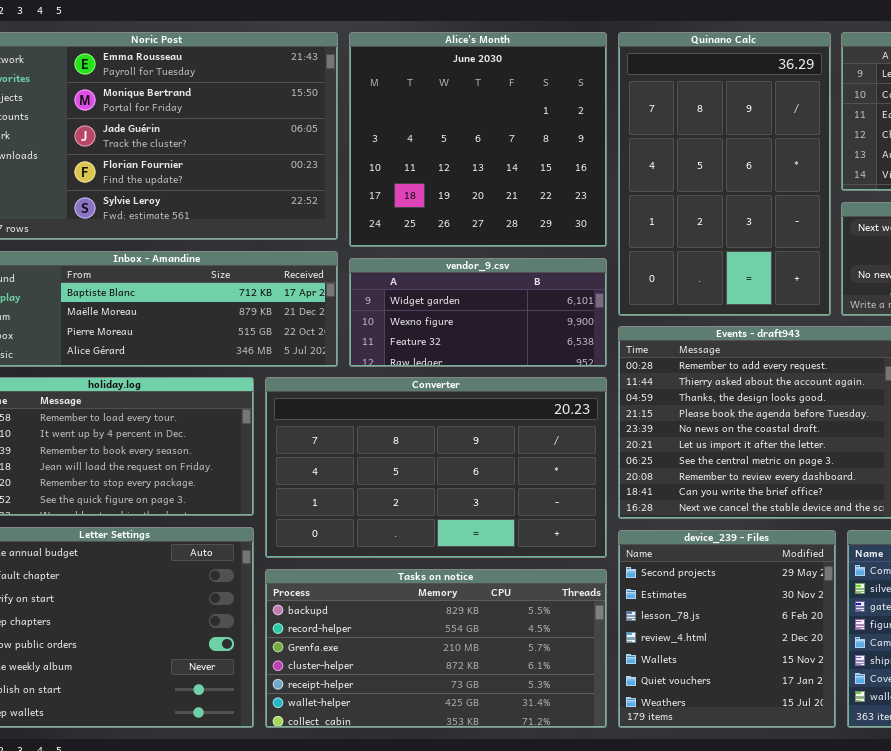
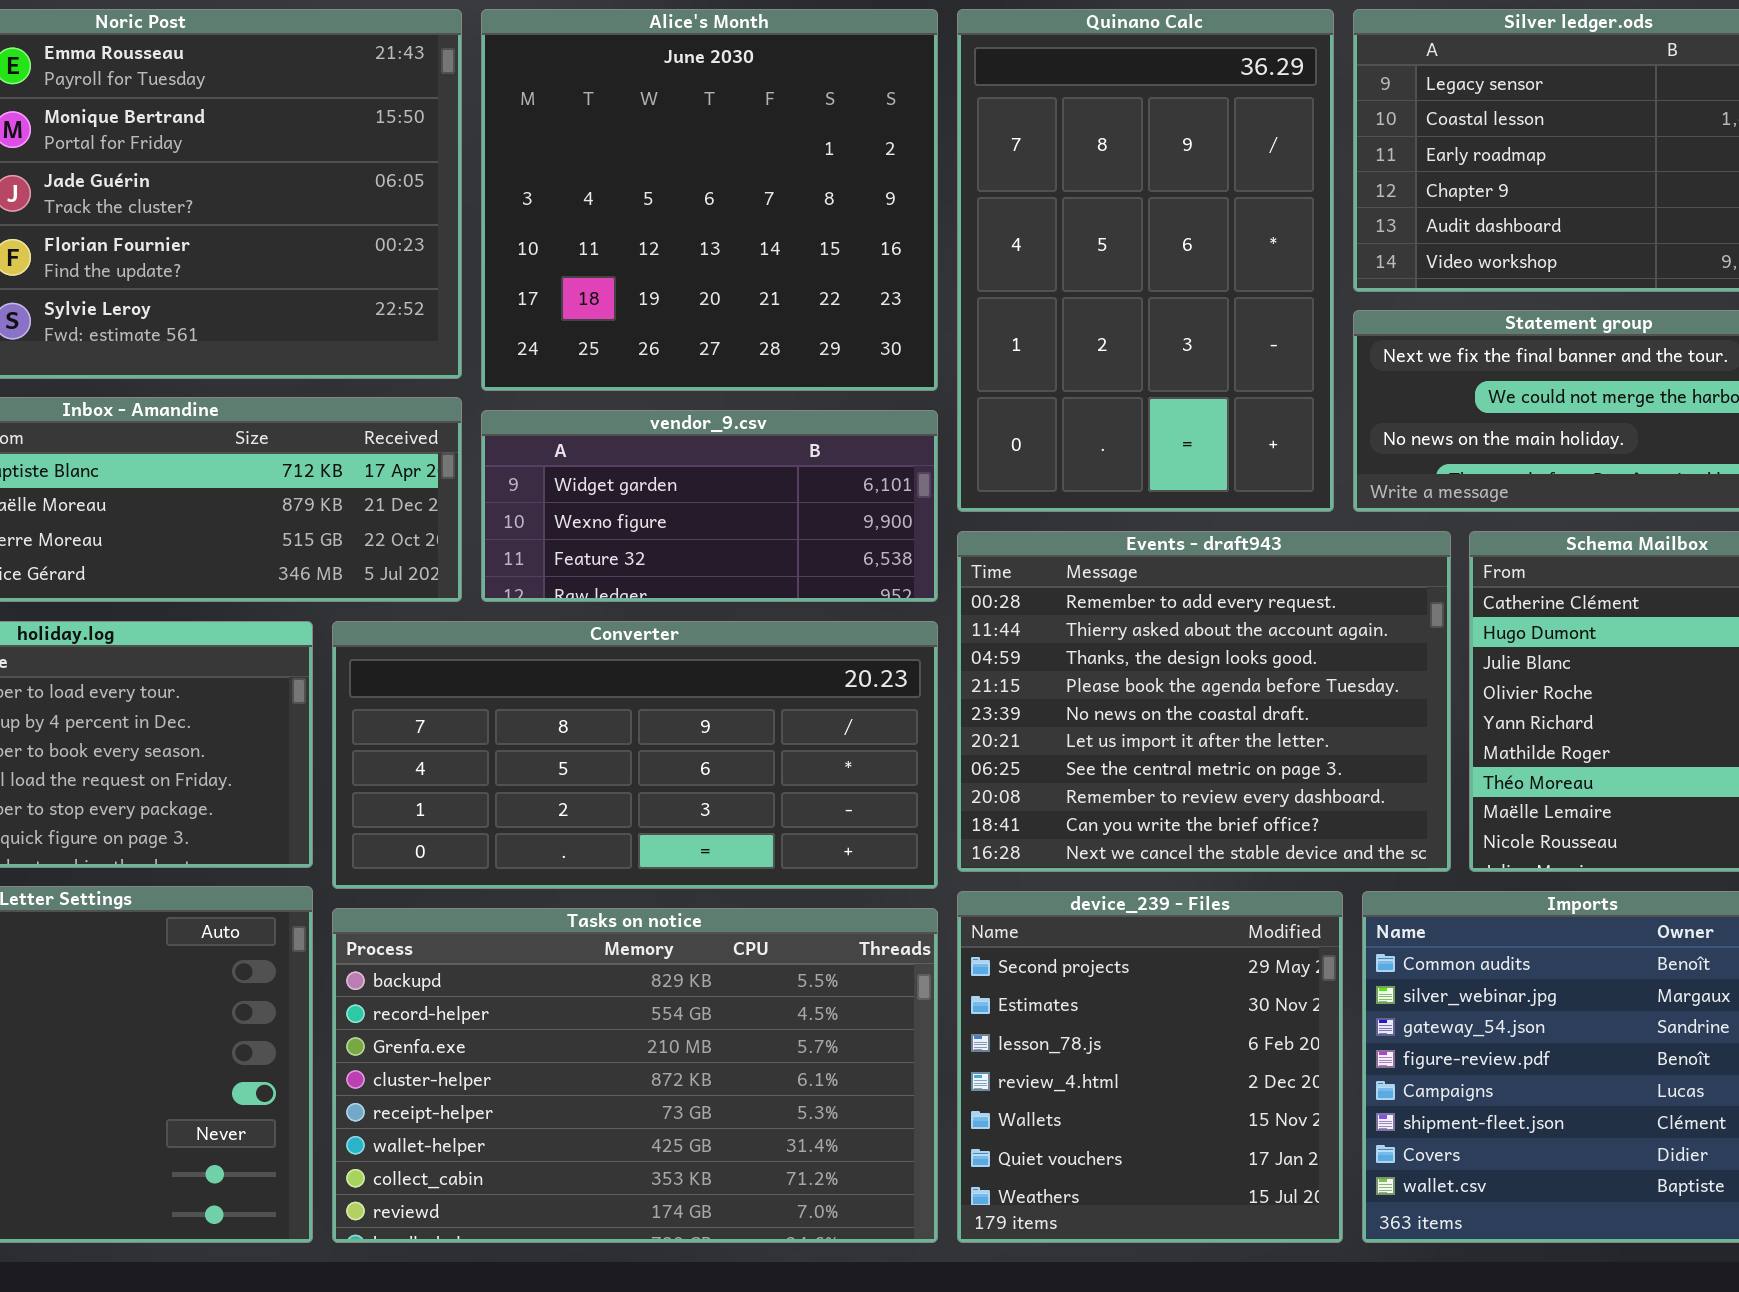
Converter: [265,377,607,558] -> [332,621,938,889], resized
Tasks on notice: [265,569,607,728] -> [332,908,938,1243], resized

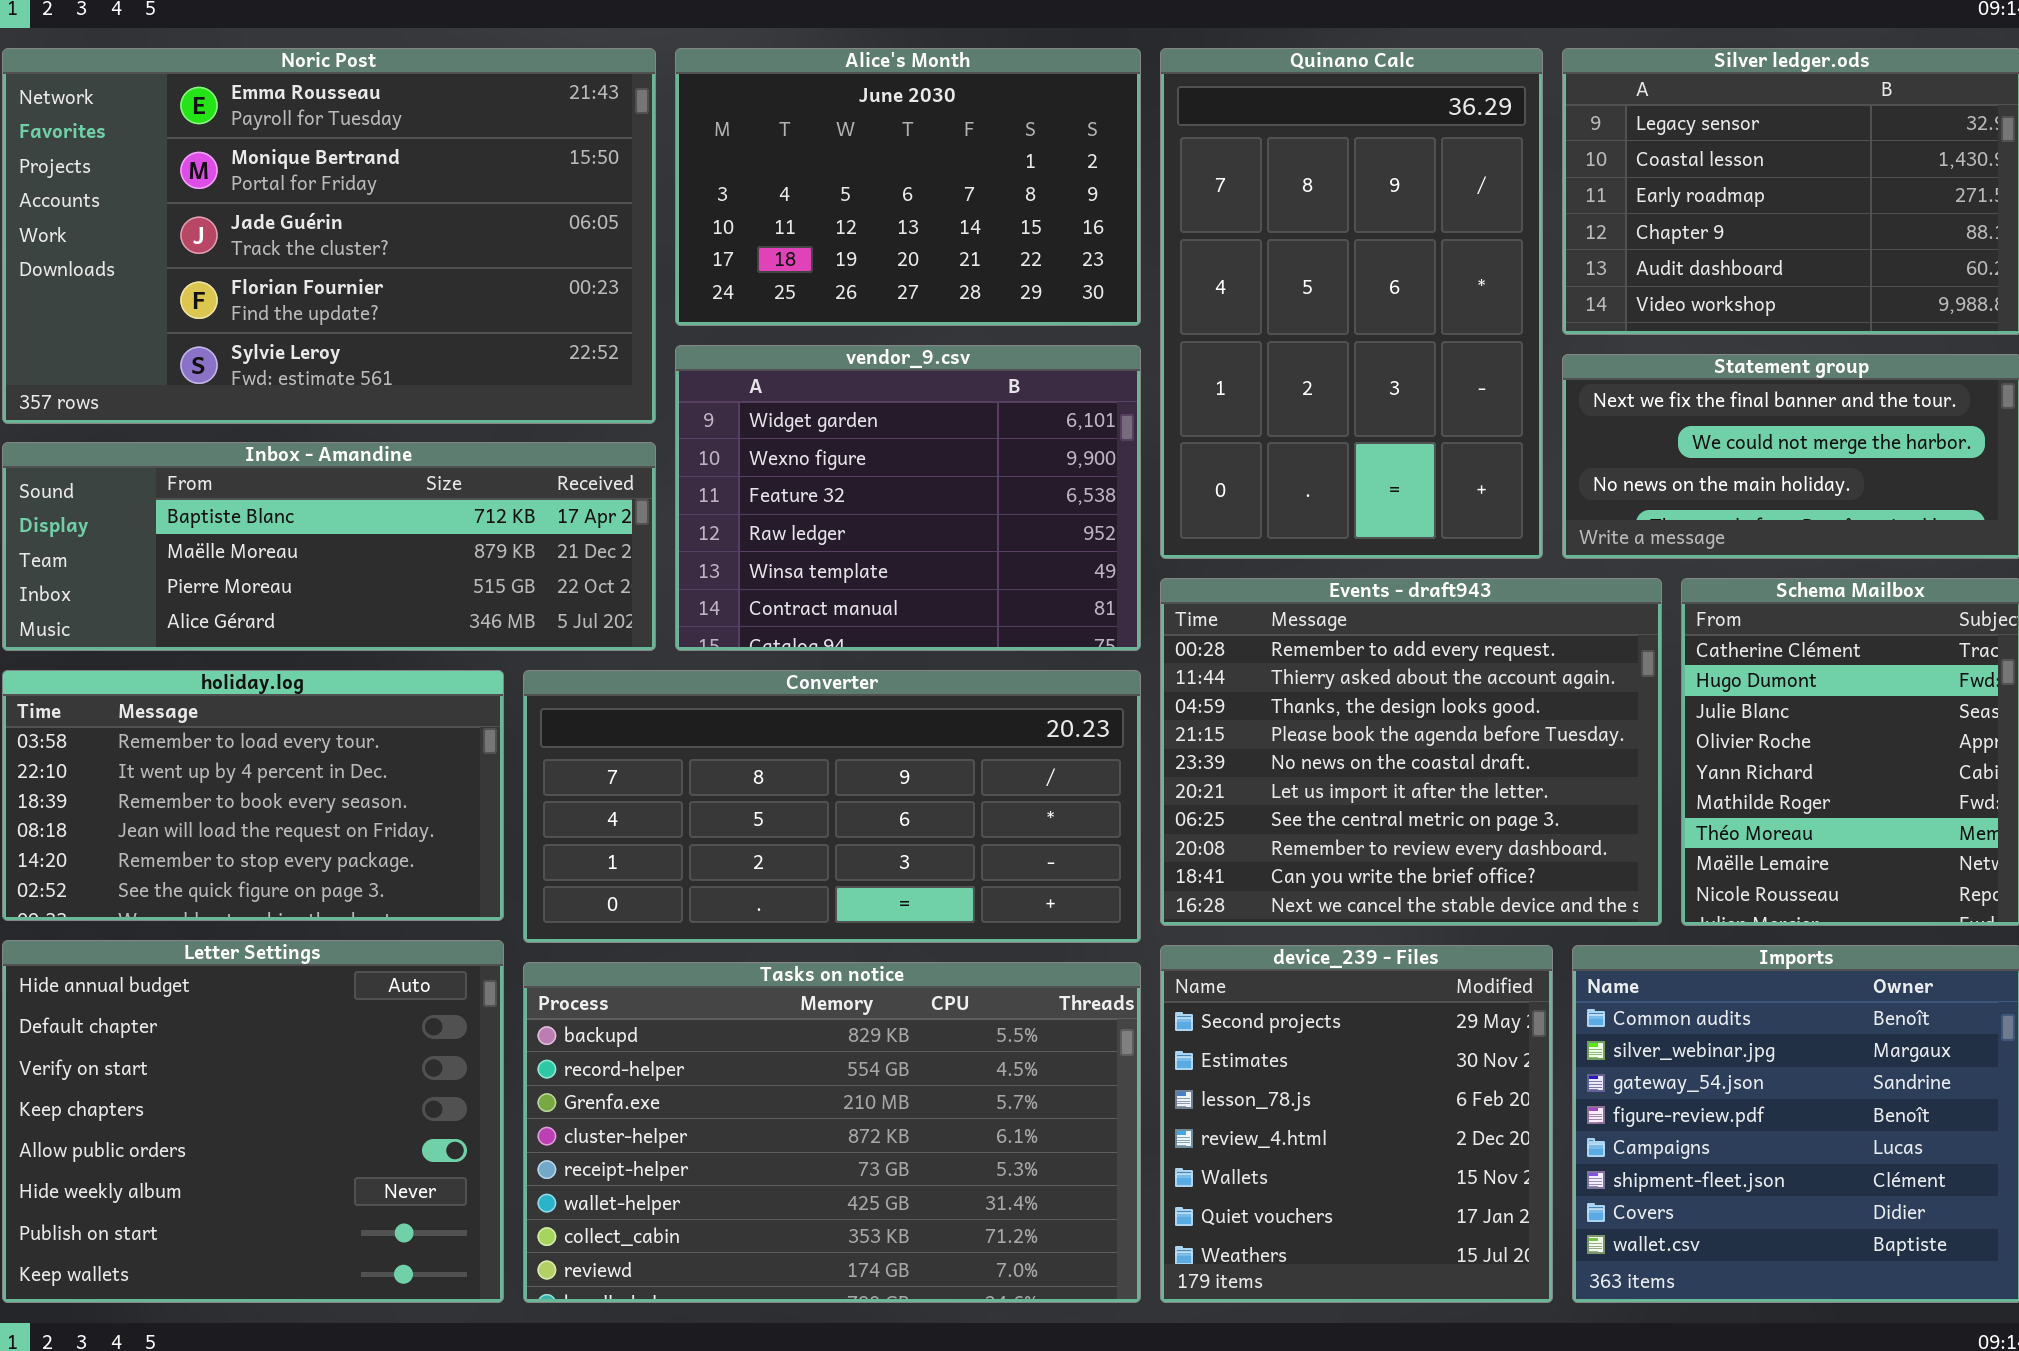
Alice's Month: [481,9,938,391] -> [675,48,1141,326], resized
vendor_9.csv: [481,410,938,602] -> [675,345,1141,651], resized

